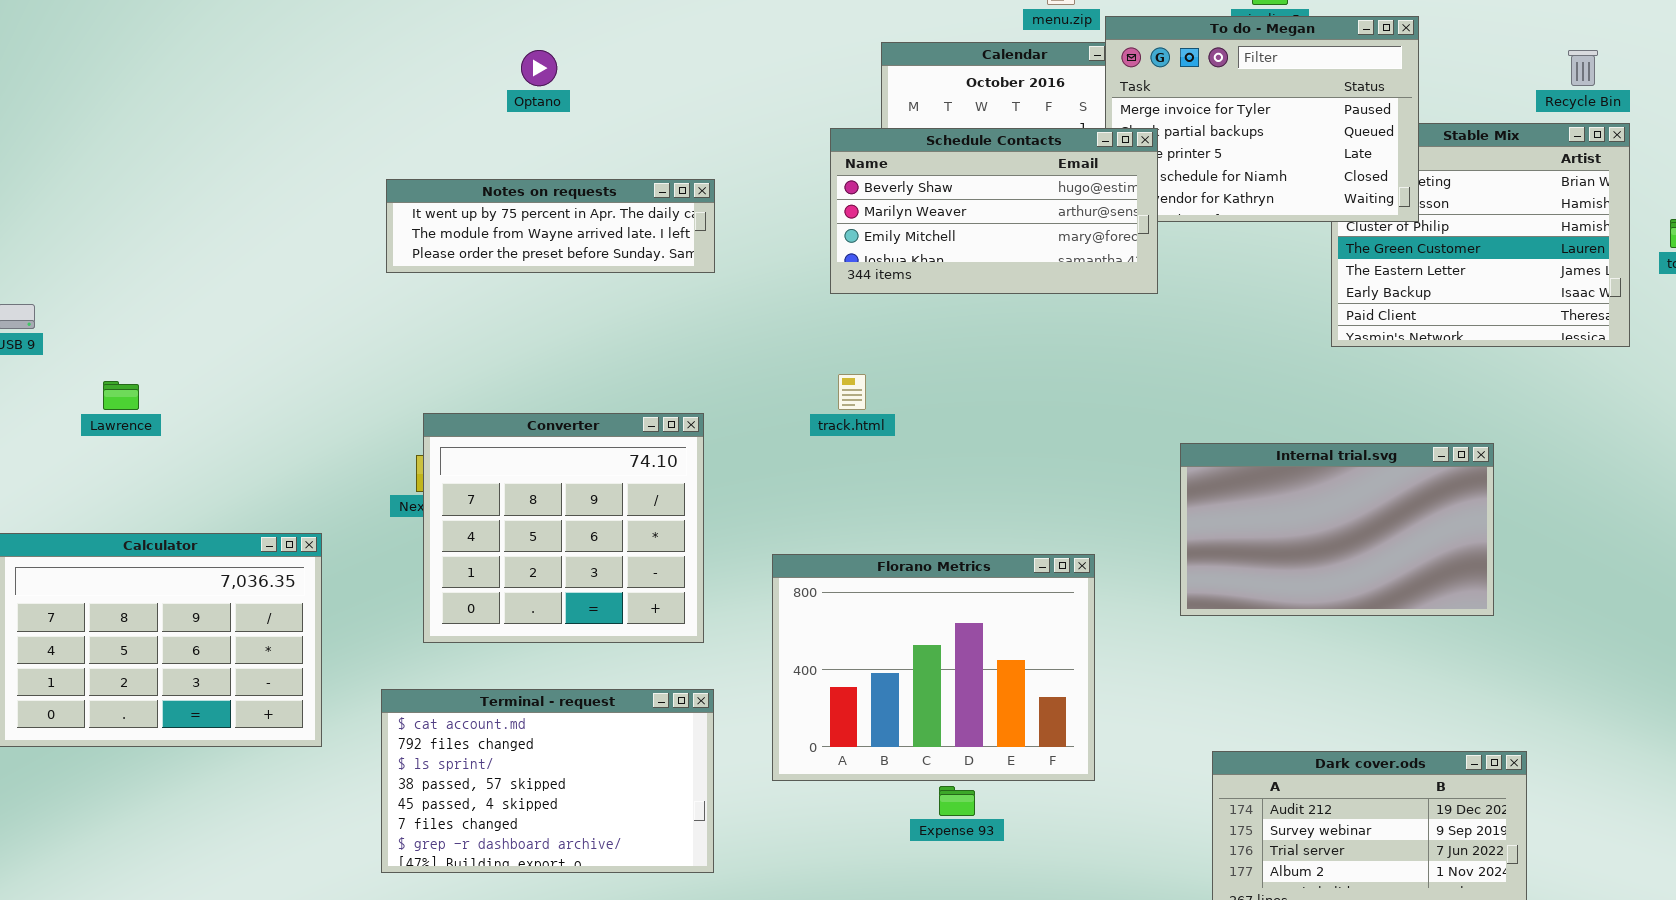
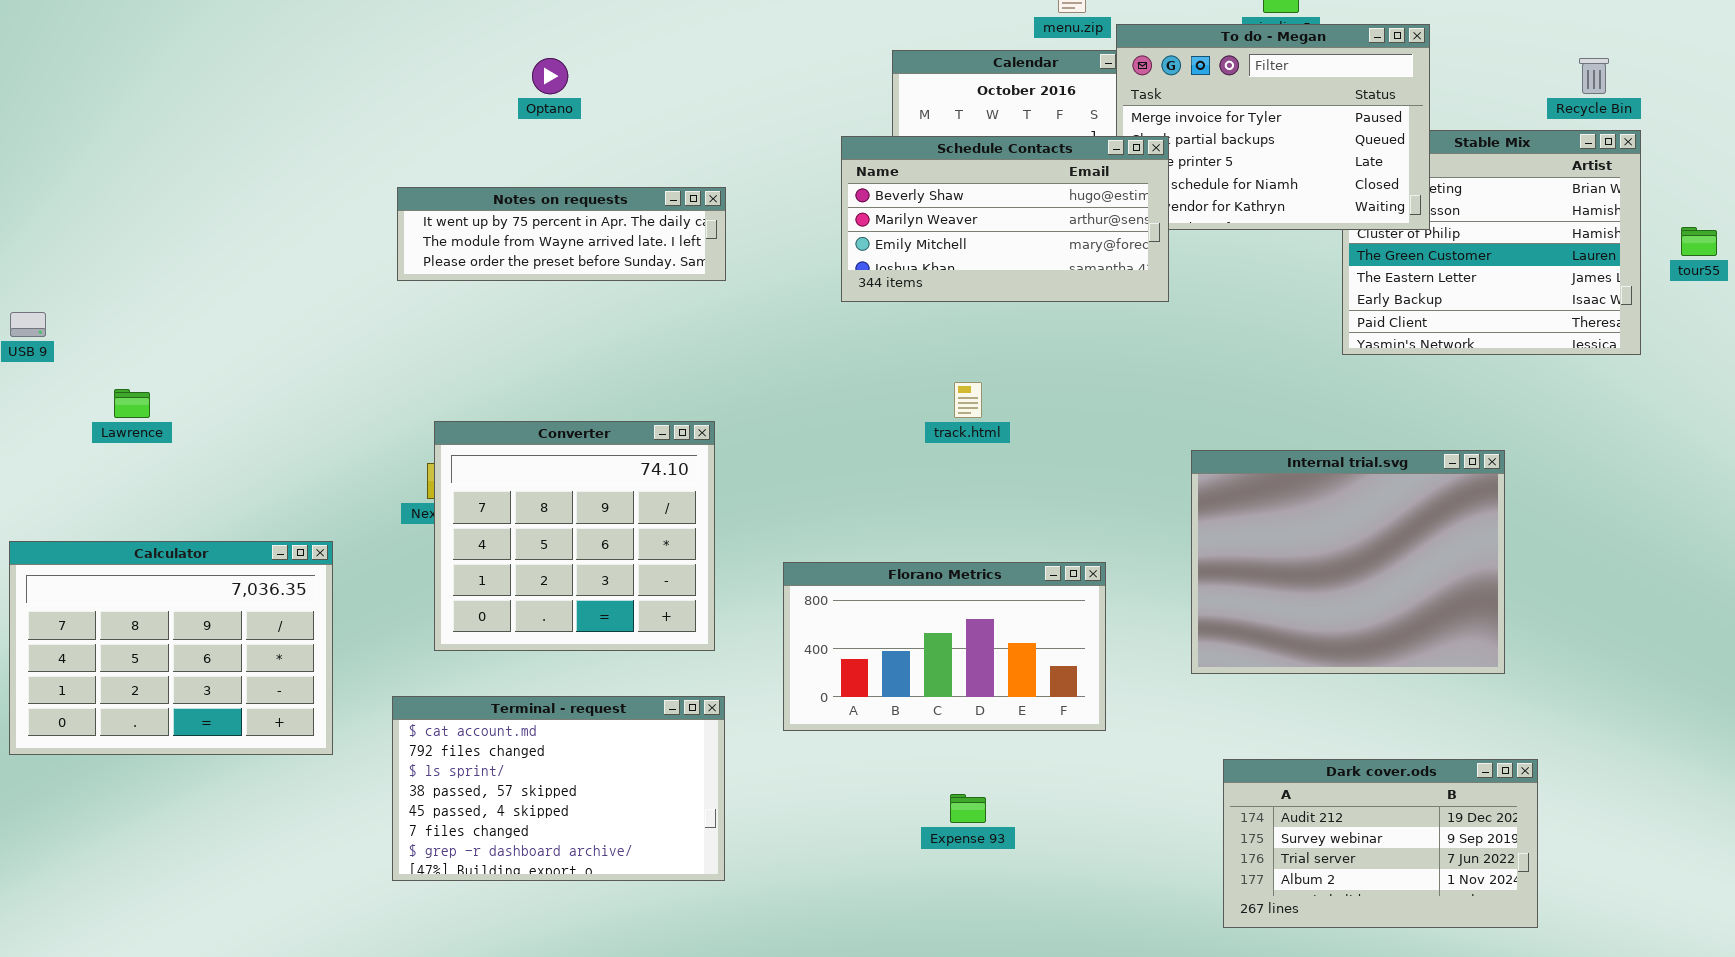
track.html: [838,374,866,410] -> [954,382,982,418], moved
Internal trial.svg: [1180,443,1494,616] -> [1191,450,1505,674], resized
Florano Metrics: [772,554,1095,781] -> [783,562,1106,731], resized

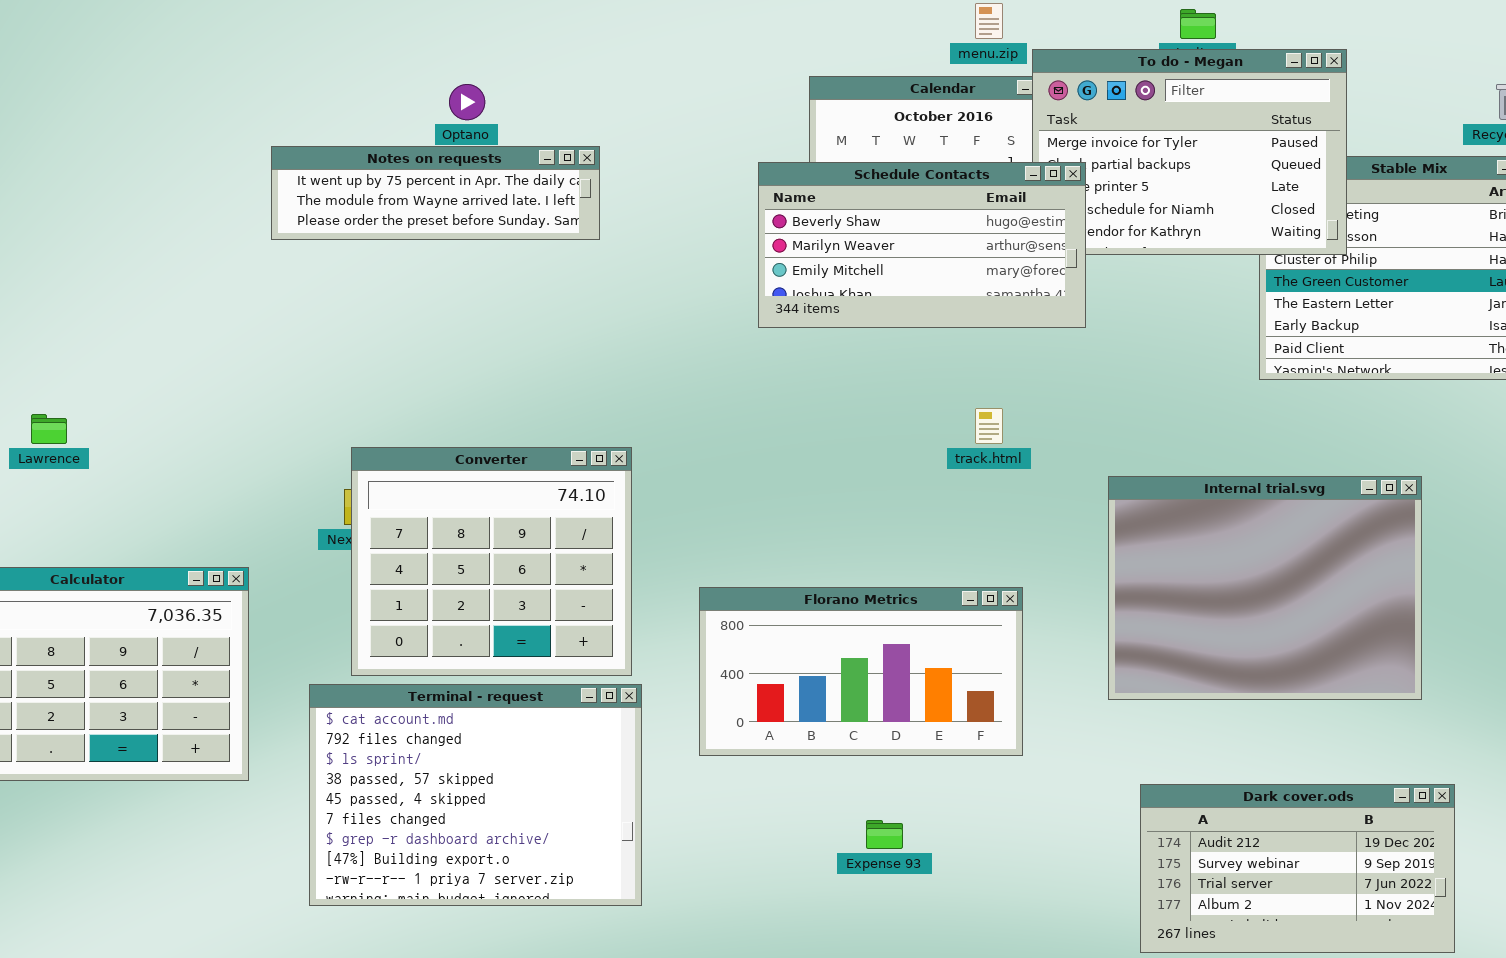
Notes on requests: [397,187,726,281] -> [271,146,600,240], moved
track.html: [954,382,982,418] -> [975,408,1003,444], moved
Terminal - request: [392,696,725,881] -> [309,684,642,906], resized

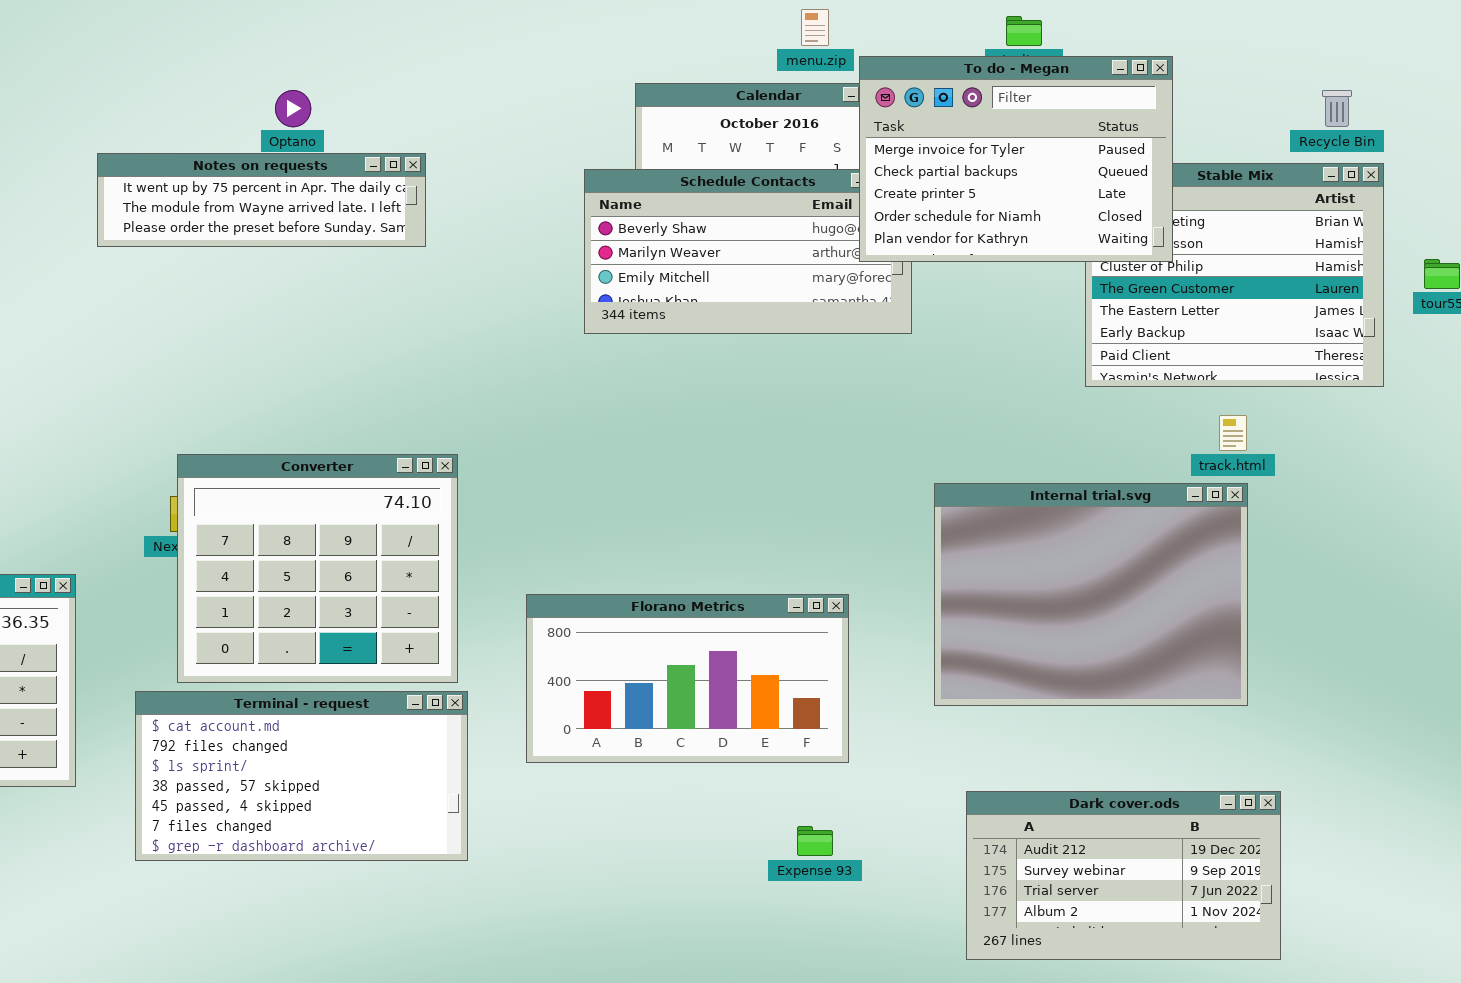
To do - Megan: [1032,49,1347,255] -> [859,56,1173,262], raised
track.html: [975,408,1003,444] -> [1219,415,1247,451], moved
Terminal - request: [309,684,642,906] -> [135,691,468,861], resized
Expense 93: [866,820,903,849] -> [797,826,833,856], moved

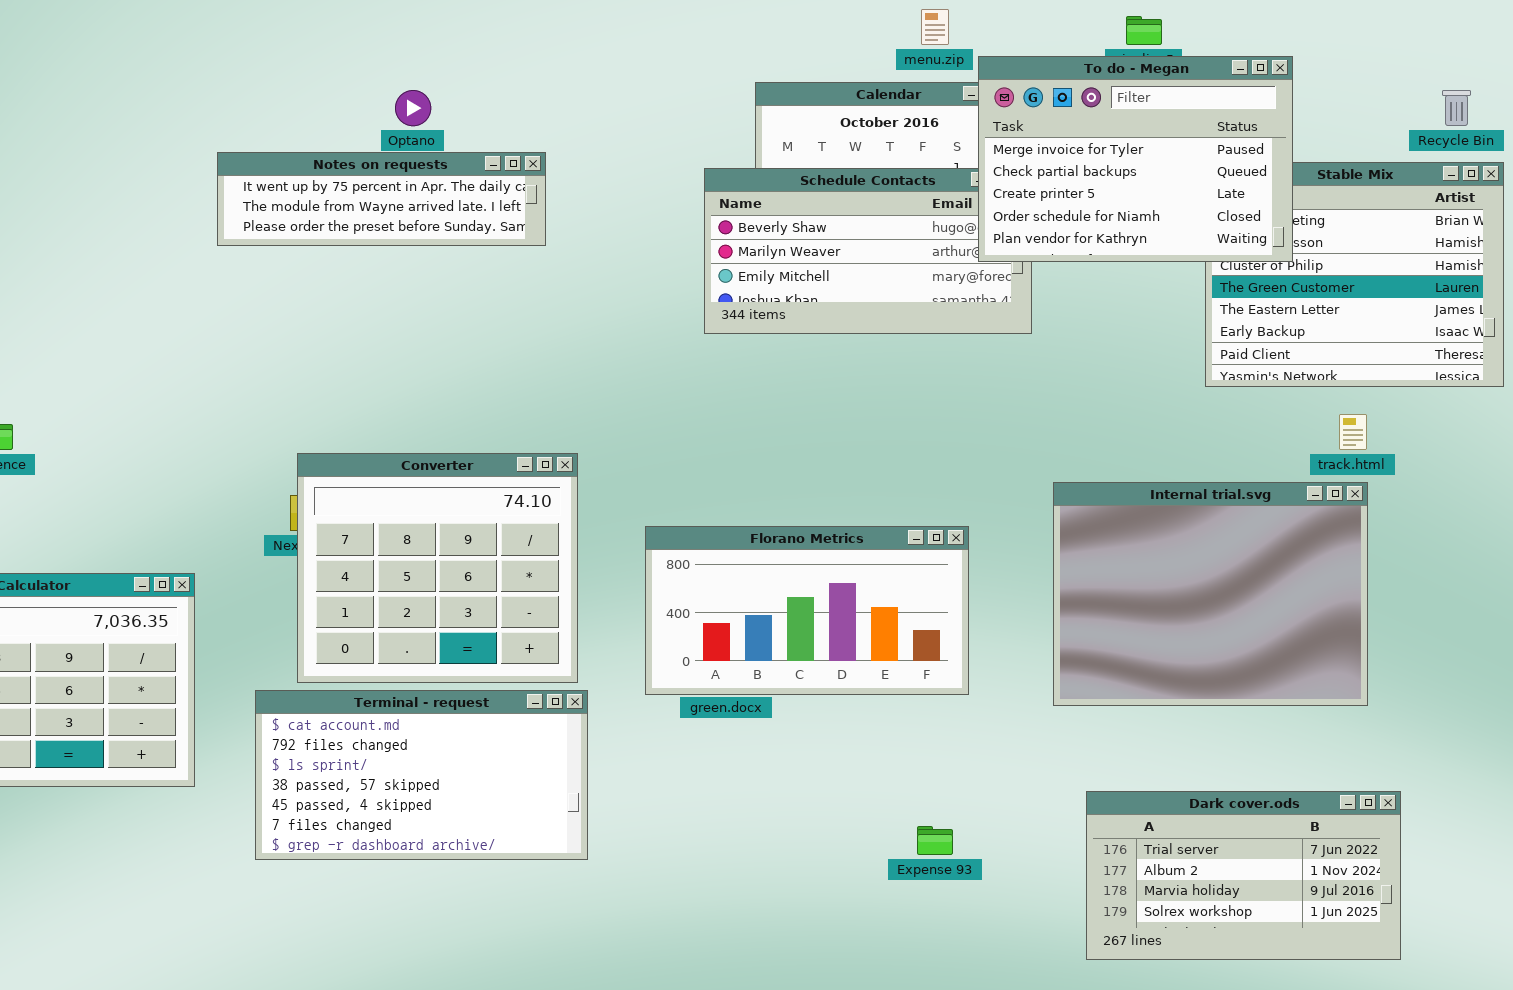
Florano Metrics: [526,594,849,763] -> [645,526,969,695], moved
Dark cover.ods: [966,791,1281,960] -> [1086,791,1401,960], scrolled down 2 rows

